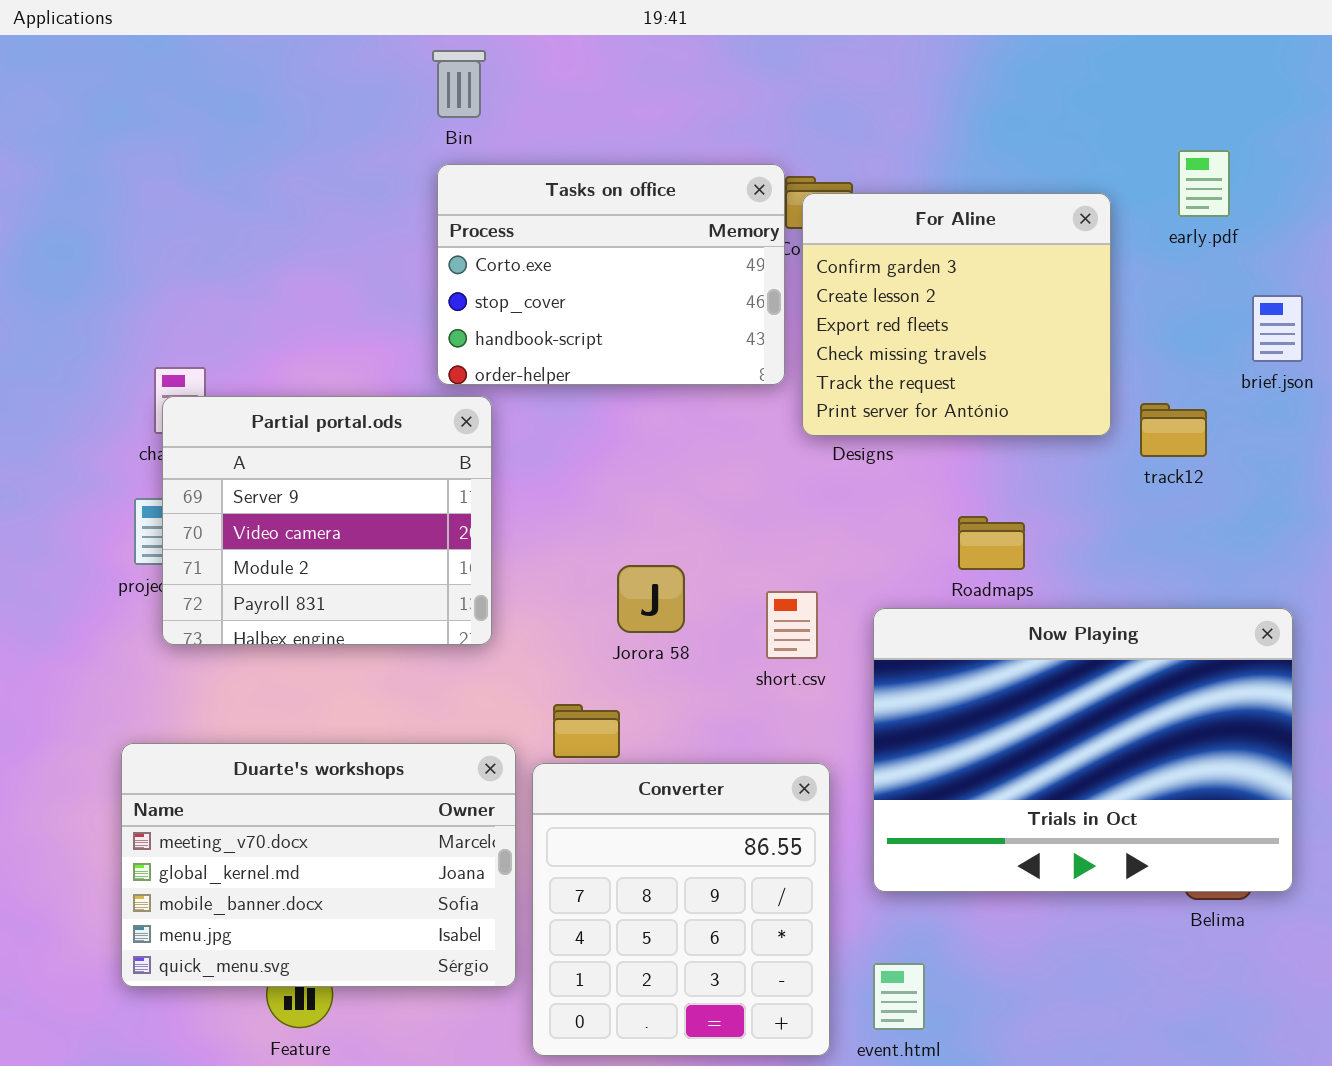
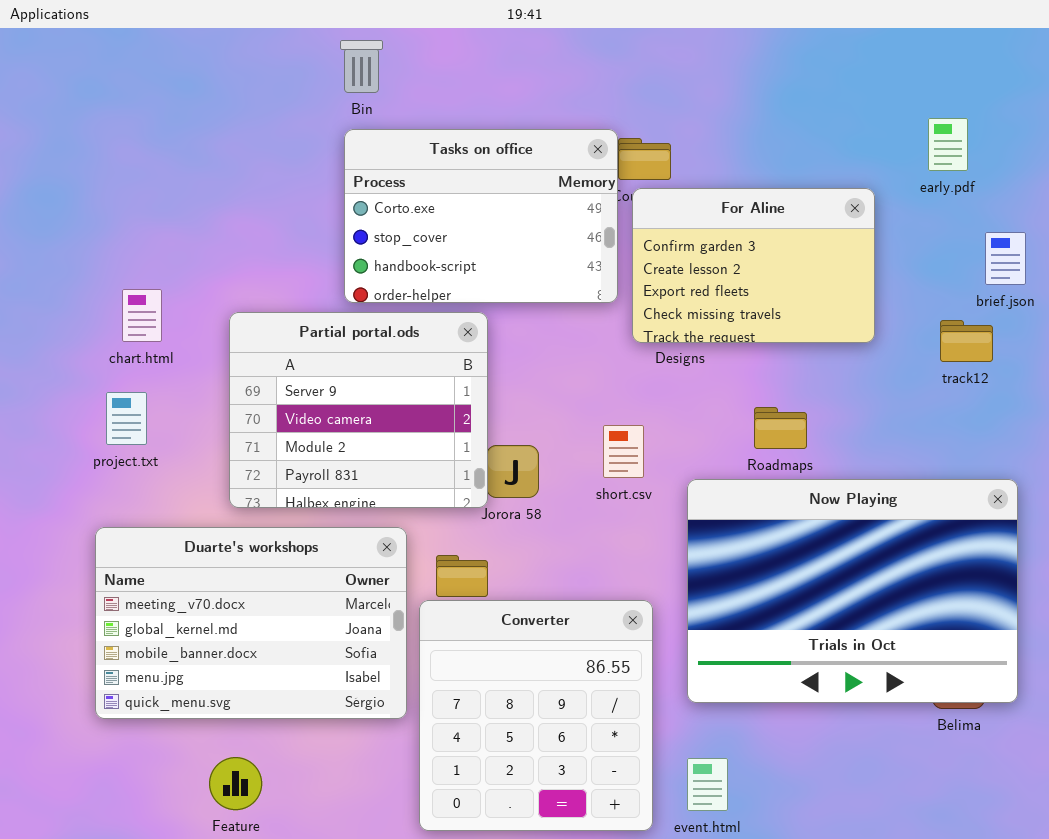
For Aline: [802,193,1111,436] -> [632,188,875,343], resized
Partial portal.ods: [162,396,492,645] -> [229,312,488,508], moved
track12: [1140,403,1207,457] -> [940,320,993,362], moved
short.csv: [766,591,818,659] -> [603,425,644,478], moved
Duarte's workshops: [121,743,516,987] -> [95,527,407,719], moved

